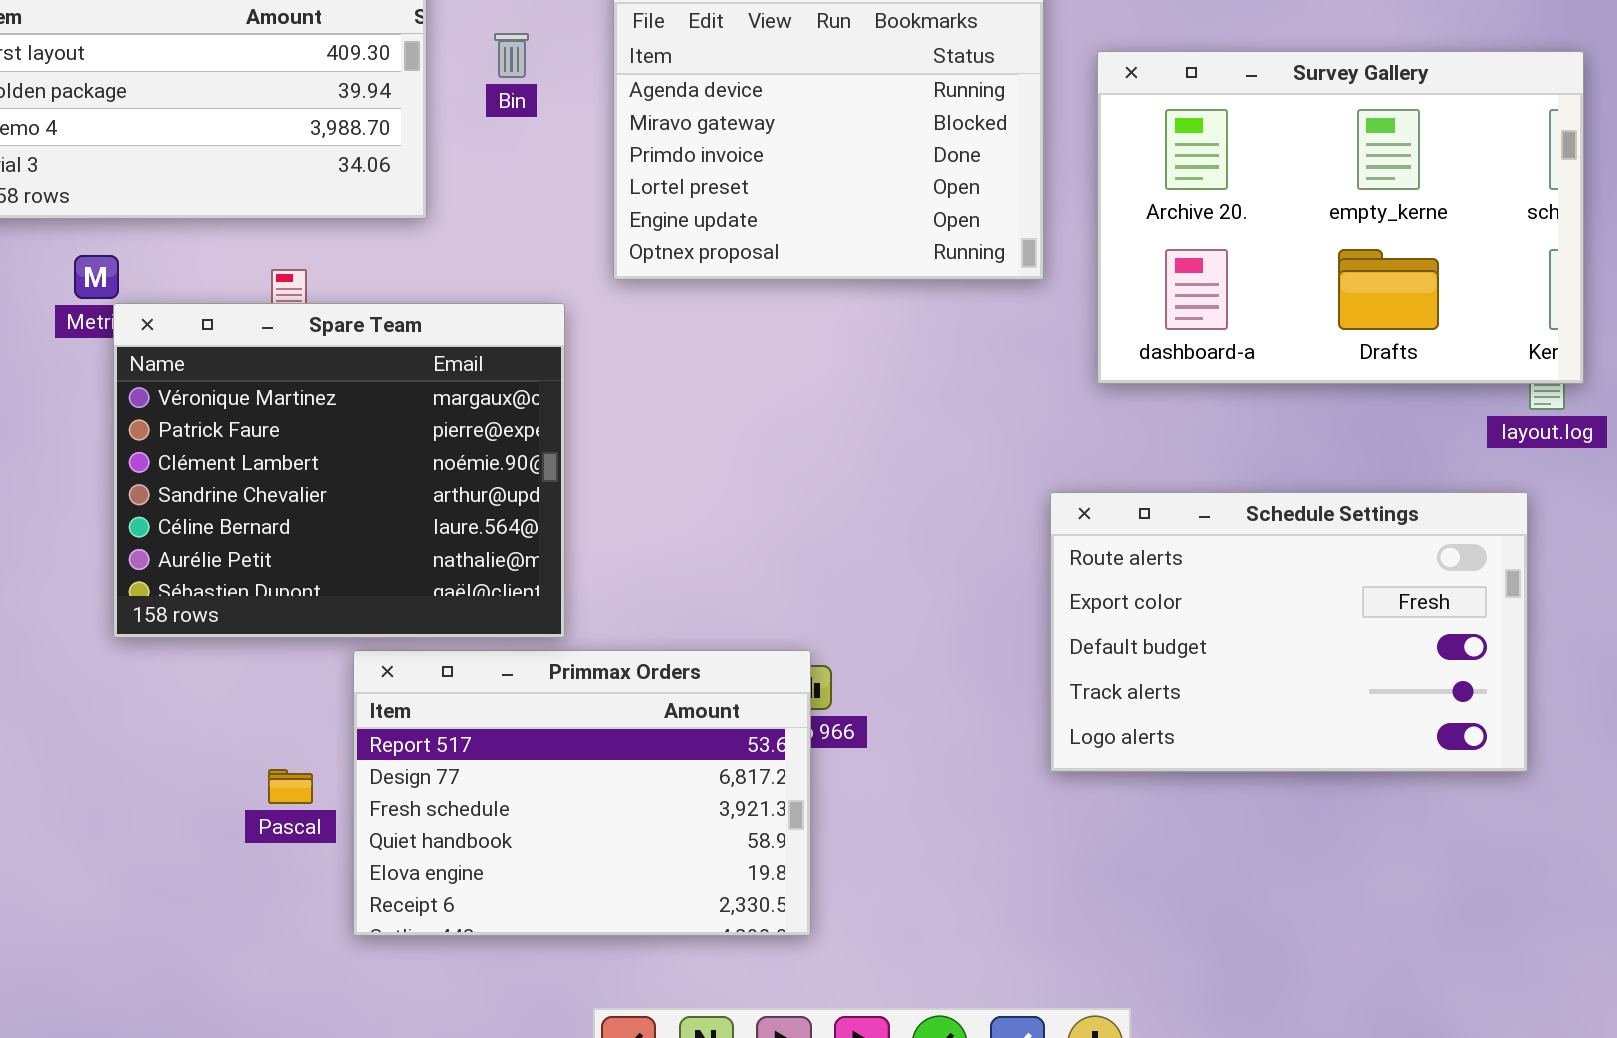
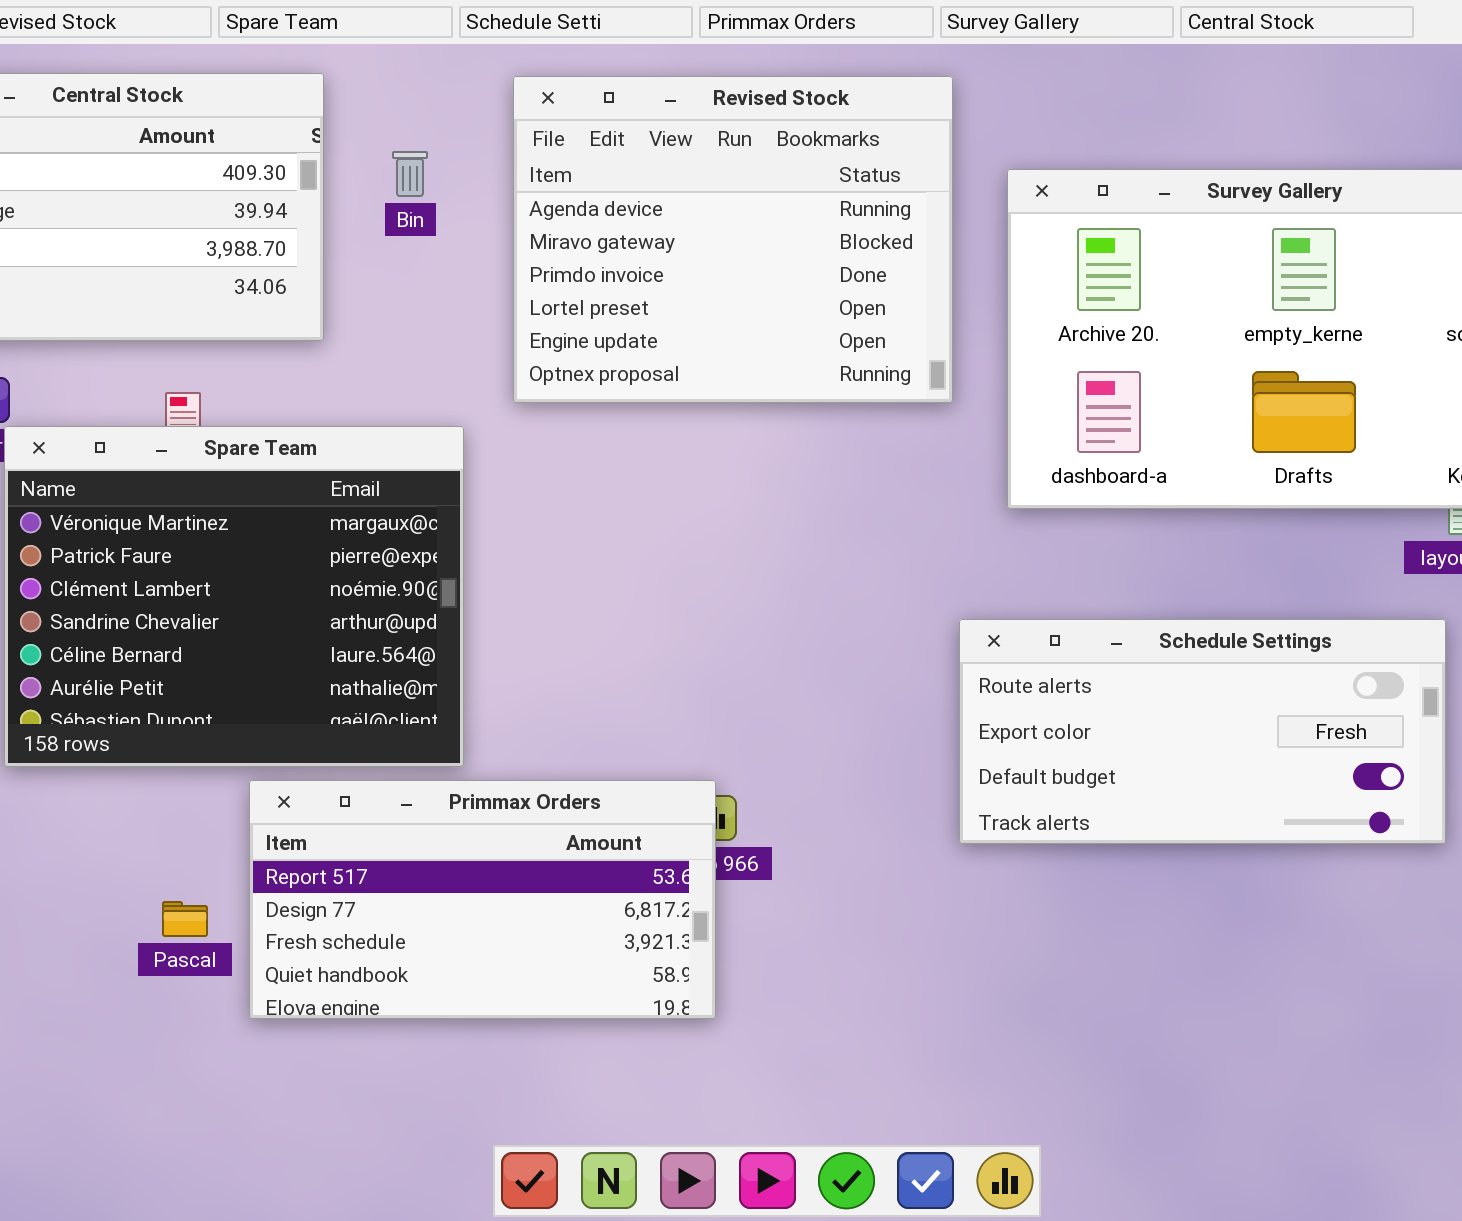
Schedule Settings: [1050,492,1528,772] -> [959,619,1446,844], resized
Primmax Orders: [353,650,811,936] -> [249,780,716,1019], resized

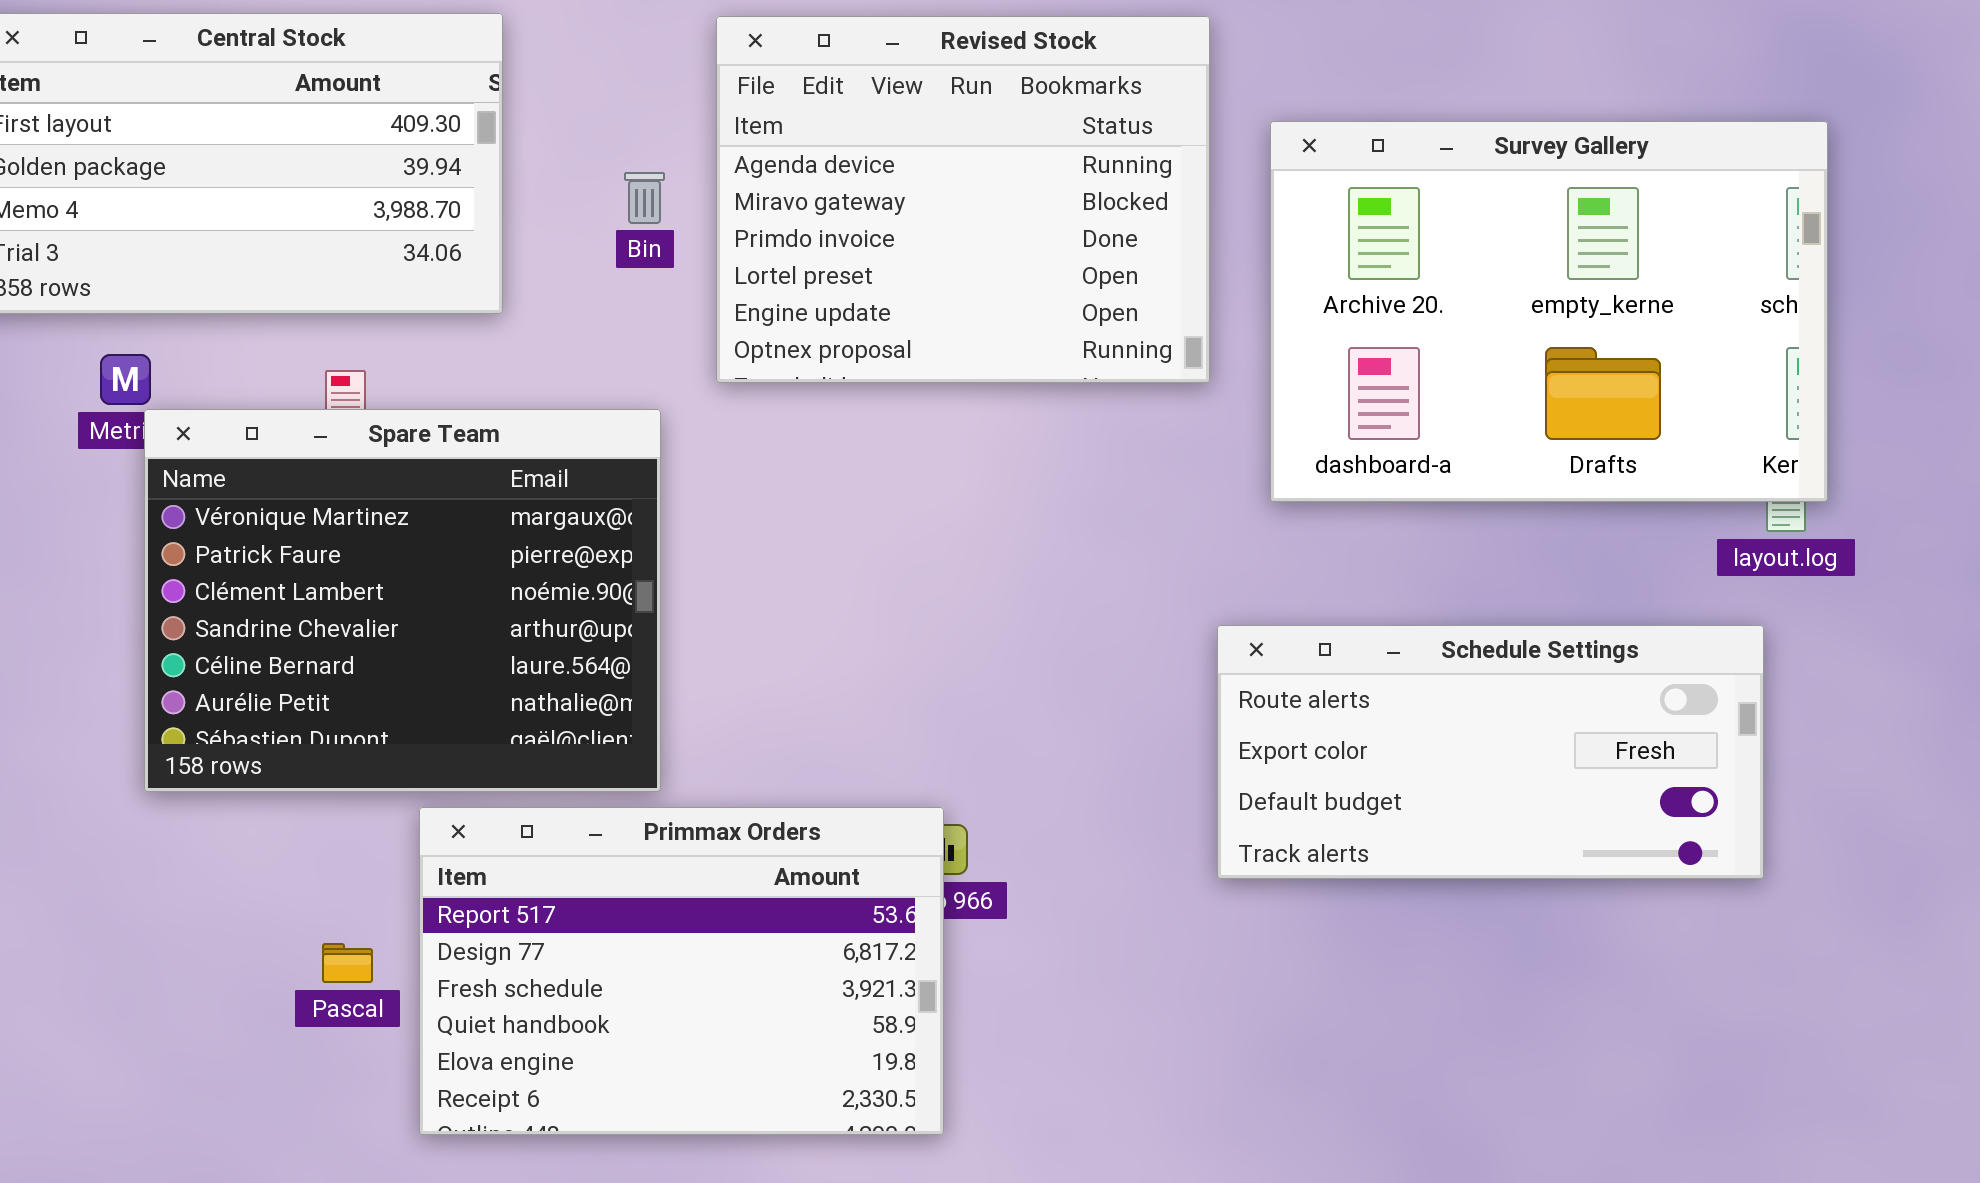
Bin: [392,151,428,197] -> [624,172,665,224], moved
Primmax Orders: [249,780,716,1019] -> [419,807,944,1135], resized

